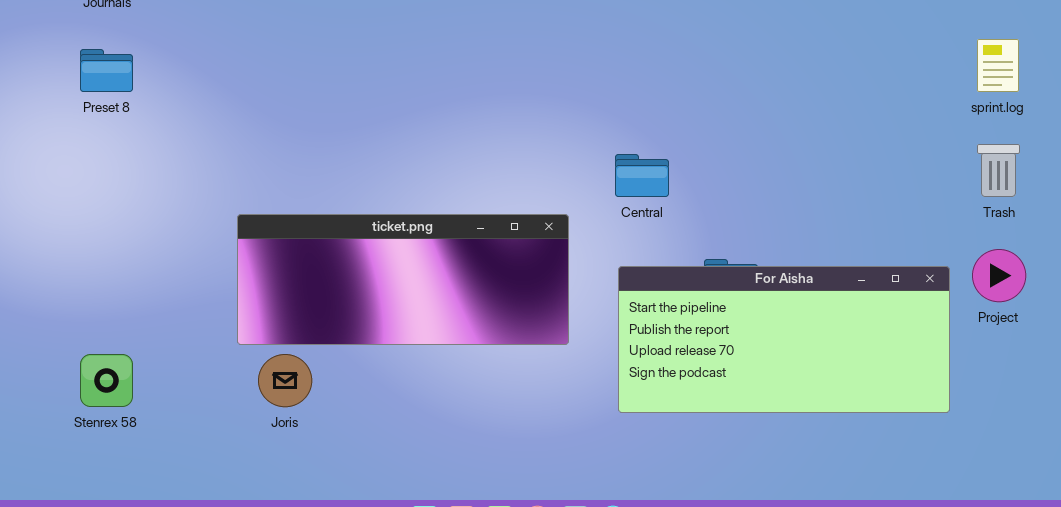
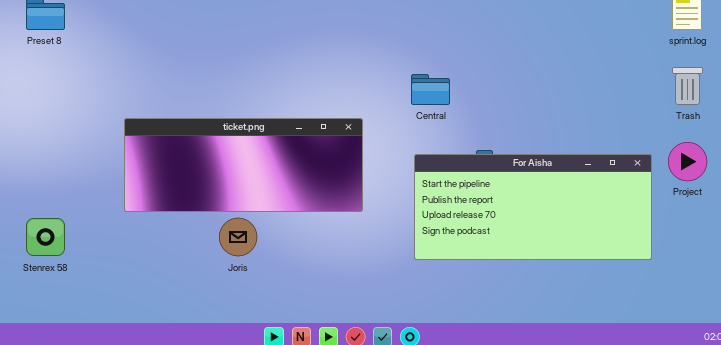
ticket.png: [237,214,569,345] -> [124,118,363,212], moved
Joris: [258,354,312,407] -> [219,218,257,256], moved

